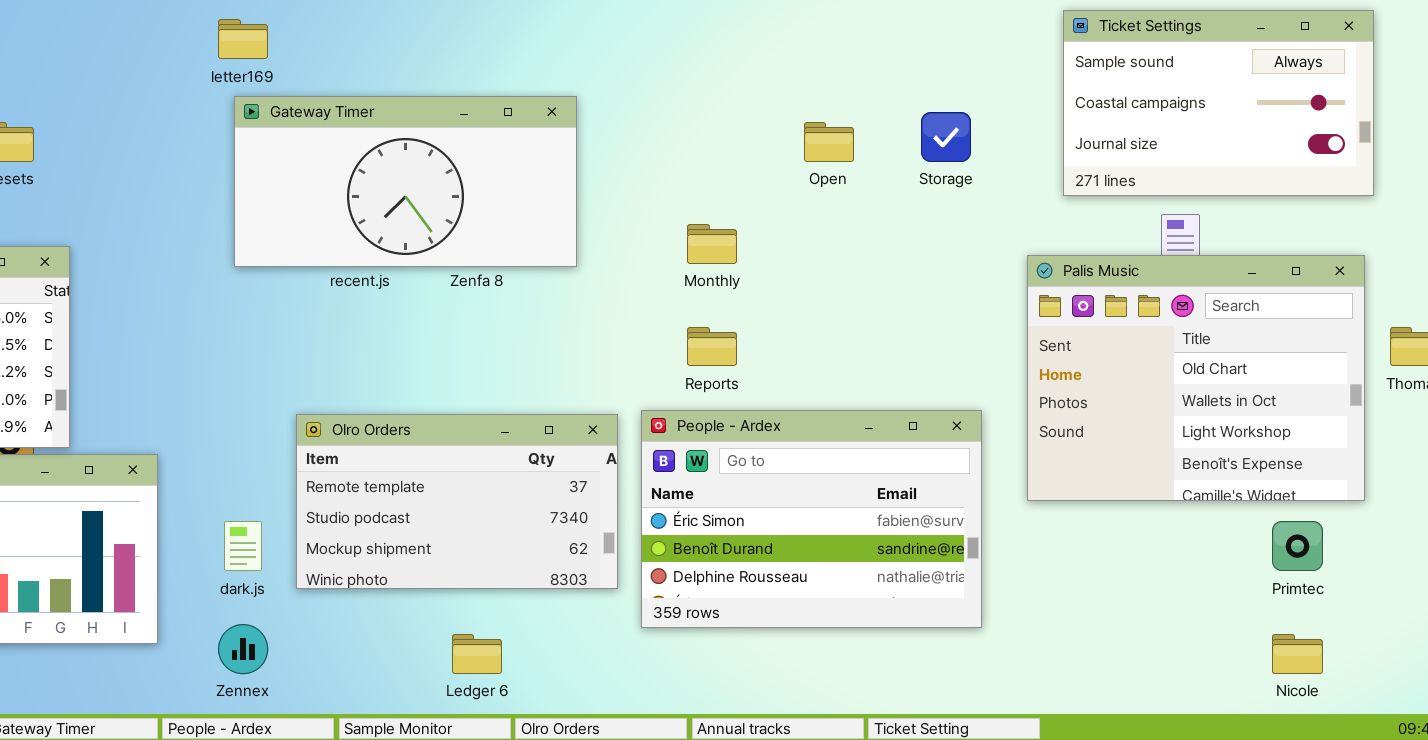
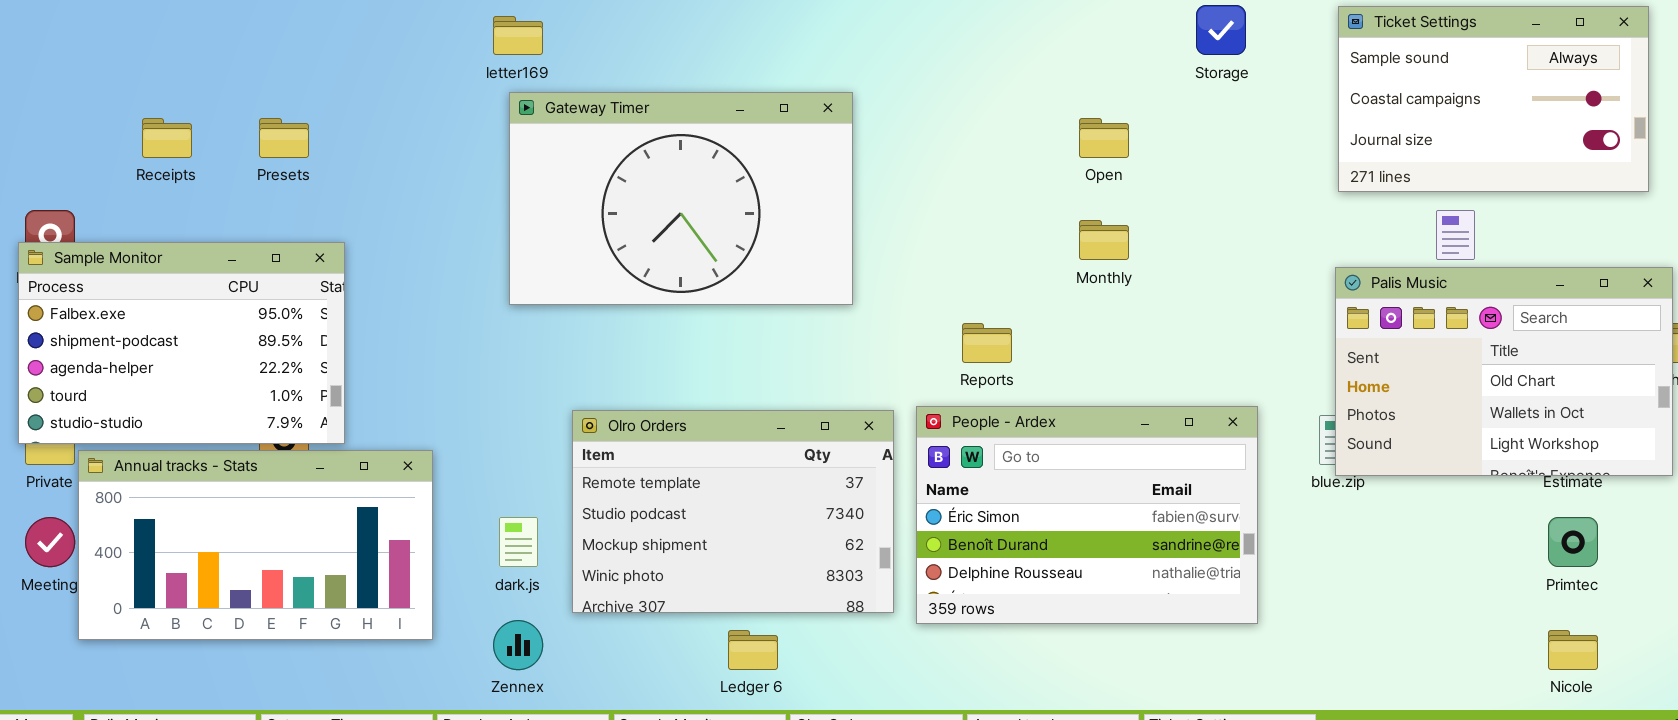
Gateway Timer: [234,96,577,267] -> [509,92,853,305], resized
Storage: [921,112,971,162] -> [1196,5,1246,55], moved
Monthly: [687,224,737,264] -> [1079,220,1129,260], moved
Palis Music: [1027,255,1365,501] -> [1335,267,1673,476], moved, resized
Olro Orders: [296,414,618,589] -> [572,410,894,613], resized

